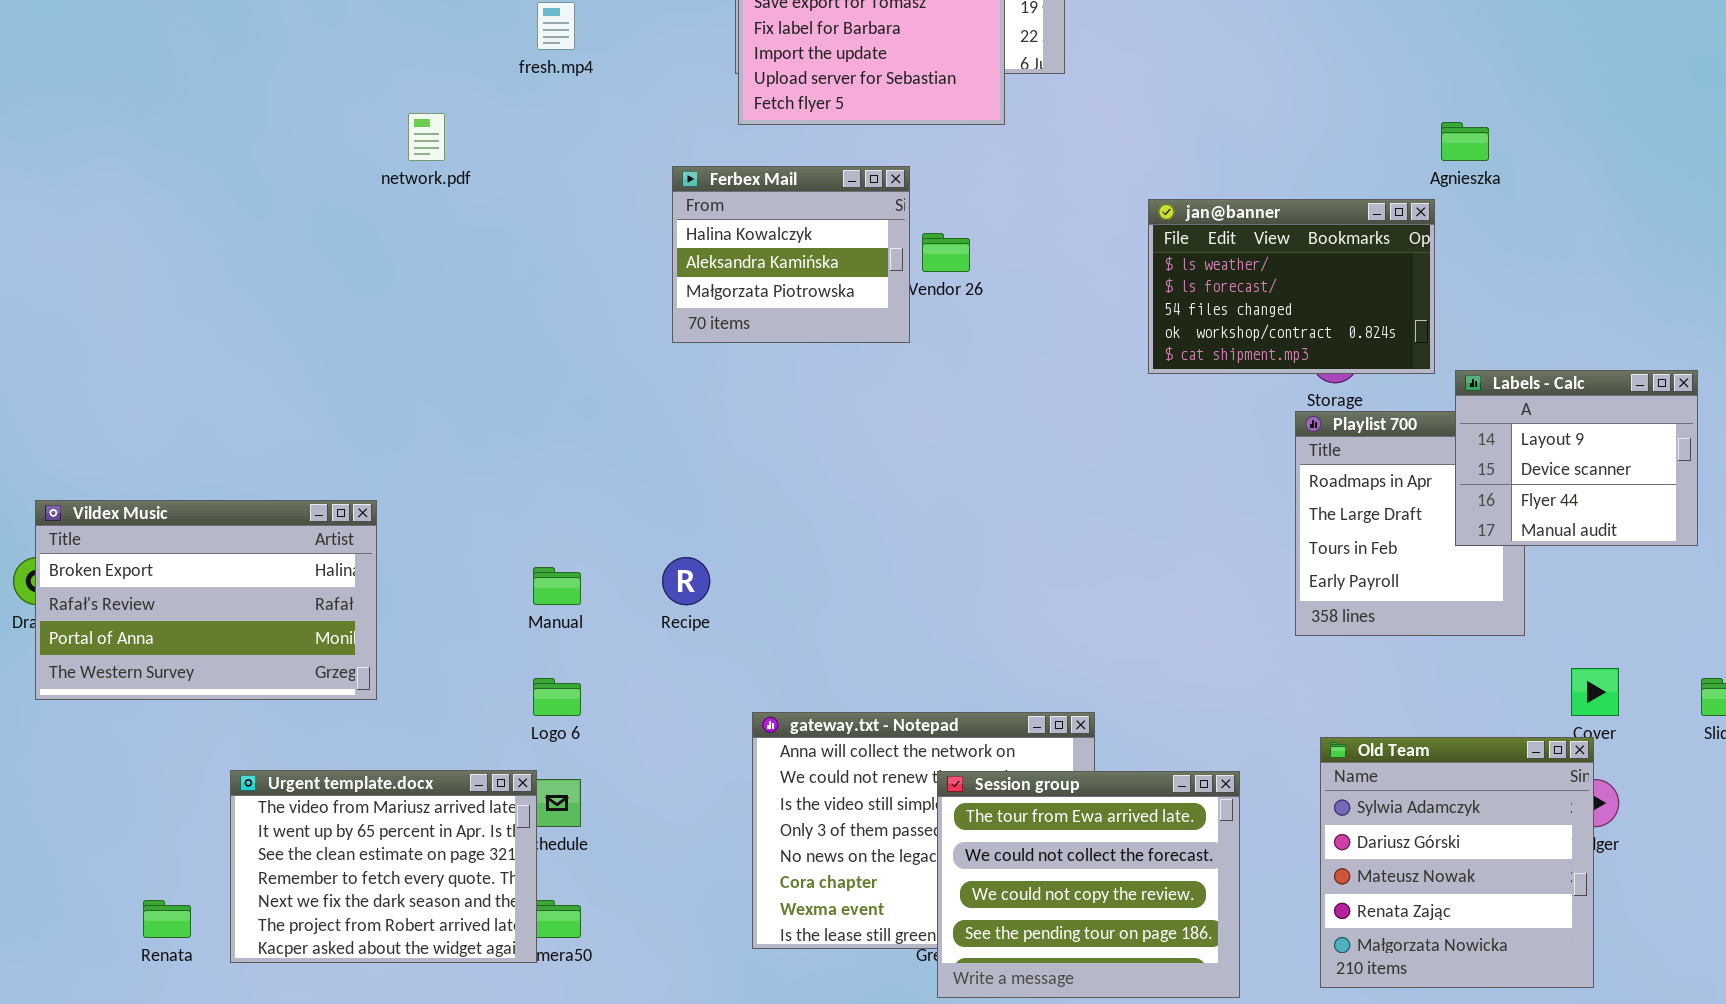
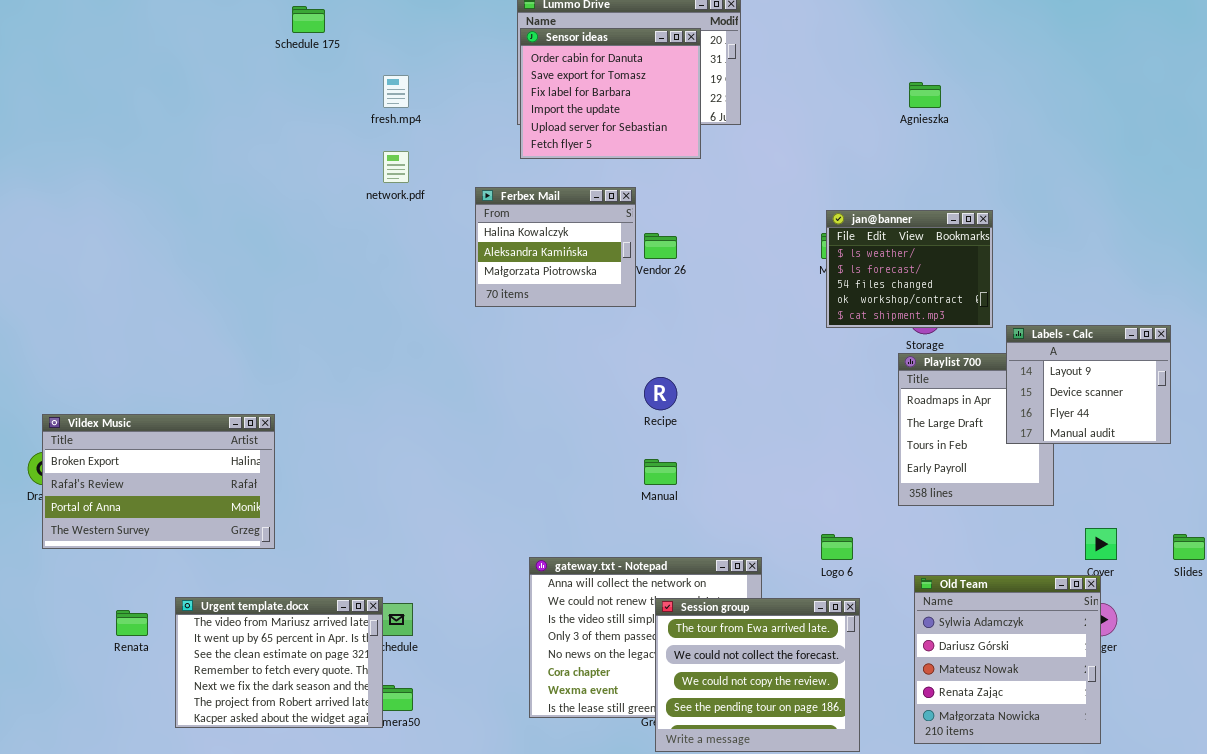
network.pdf: [408,113,445,161] -> [383,151,409,183], moved
Agnieszka: [1441,122,1489,161] -> [909,82,941,108], moved
jan@banner: [1148,199,1435,374] -> [826,210,993,328], resized
Recipe: [662,557,710,605] -> [644,377,677,410], moved
Manual: [533,567,581,605] -> [644,459,677,485], moved
Logo 6: [533,678,581,716] -> [821,534,853,560], moved
Renata: [143,900,191,938] -> [116,610,148,636], moved

